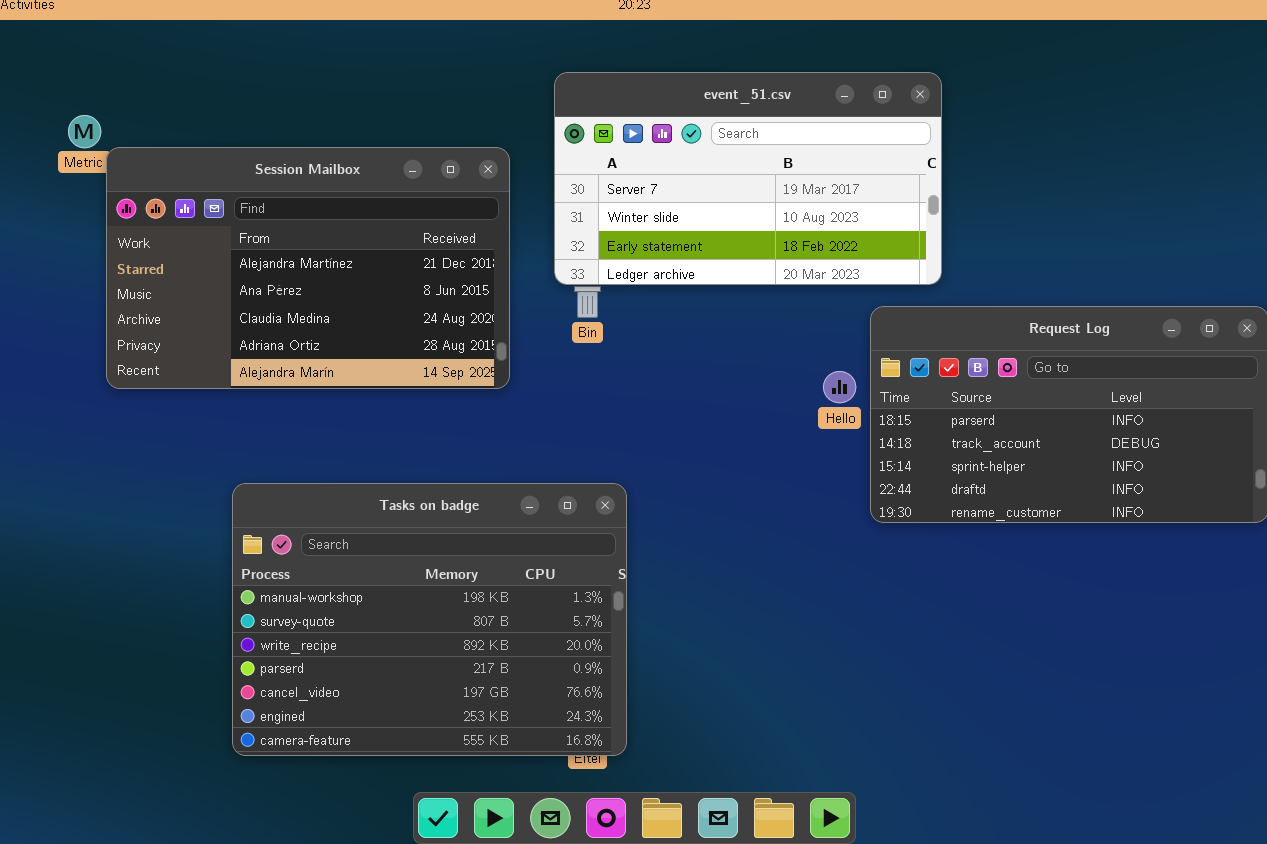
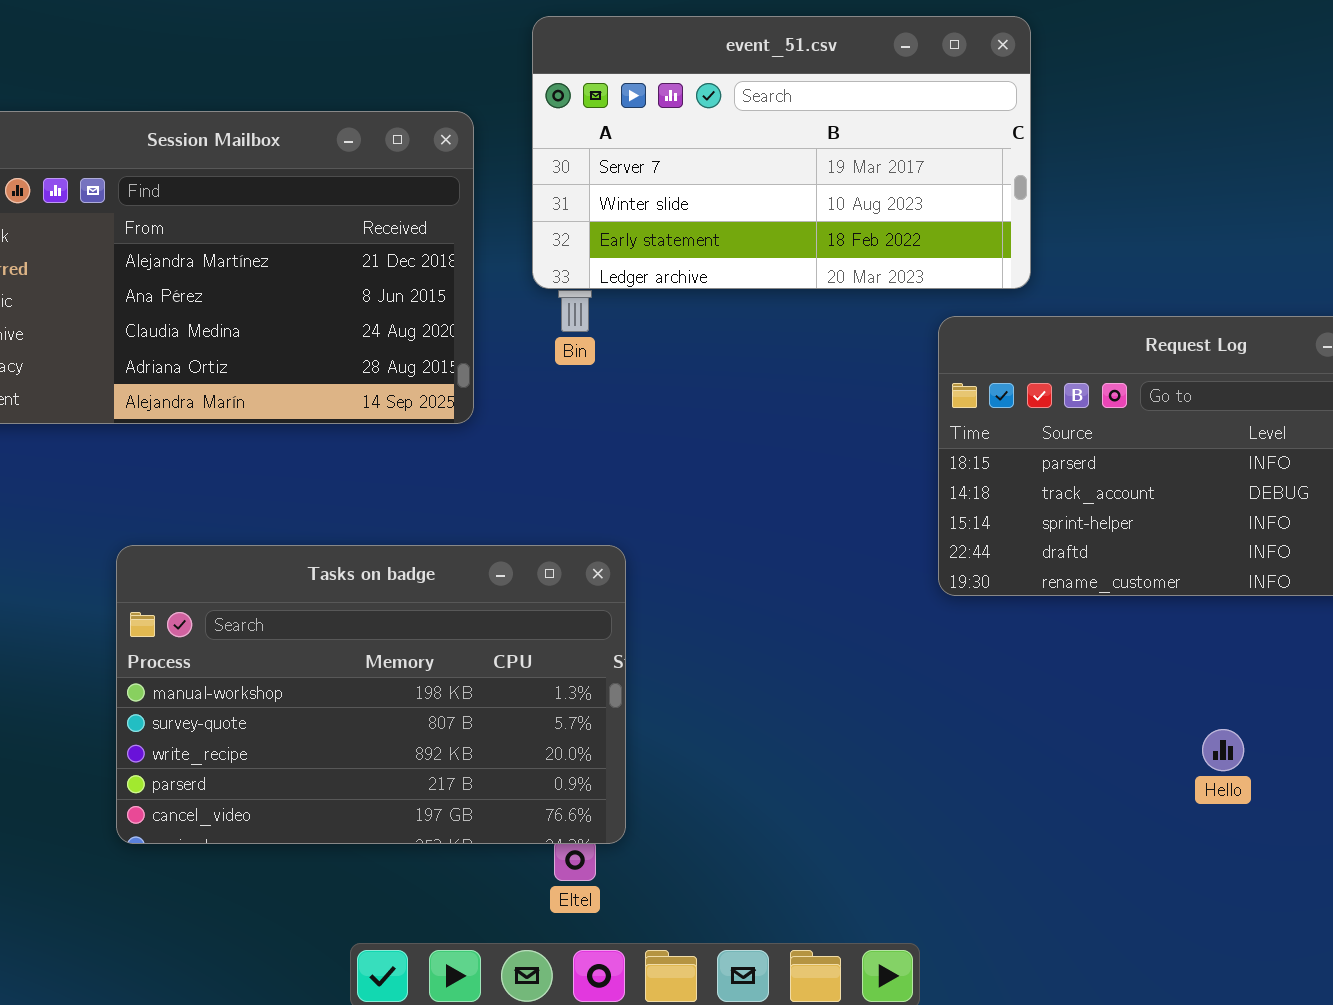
Hello: [823,371,856,403] -> [1202,729,1244,771], moved
Tasks on badge: [232,483,627,756] -> [116,545,626,844], resized

